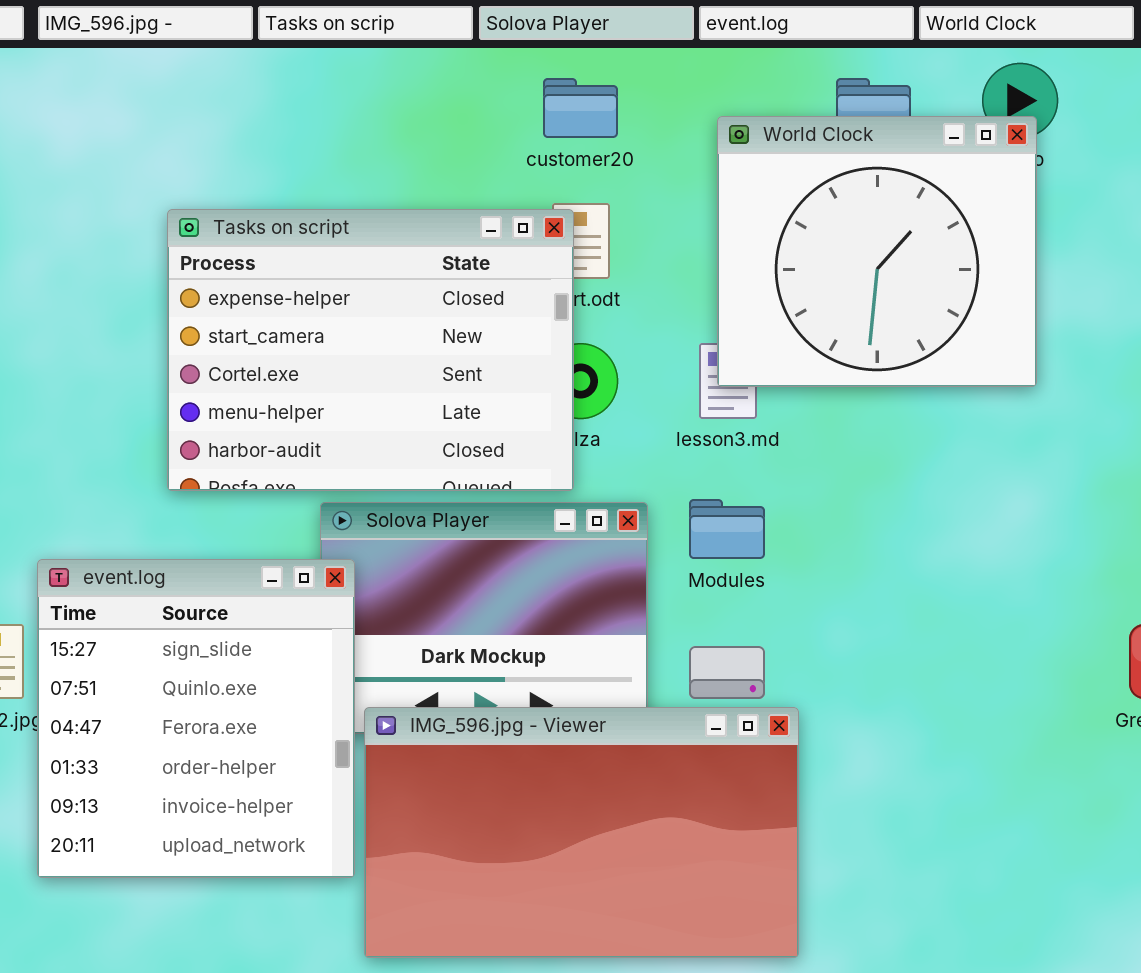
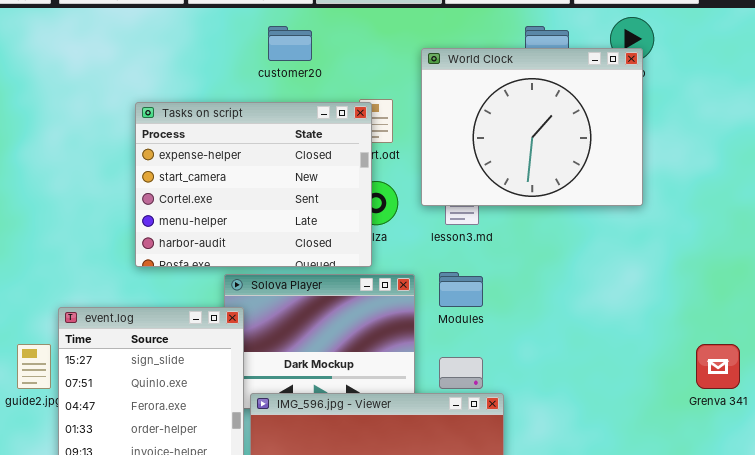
customer20: [543,78,618,138] -> [268,26,312,61], moved
World Clock: [717,116,1037,387] -> [421,48,643,206], resized

